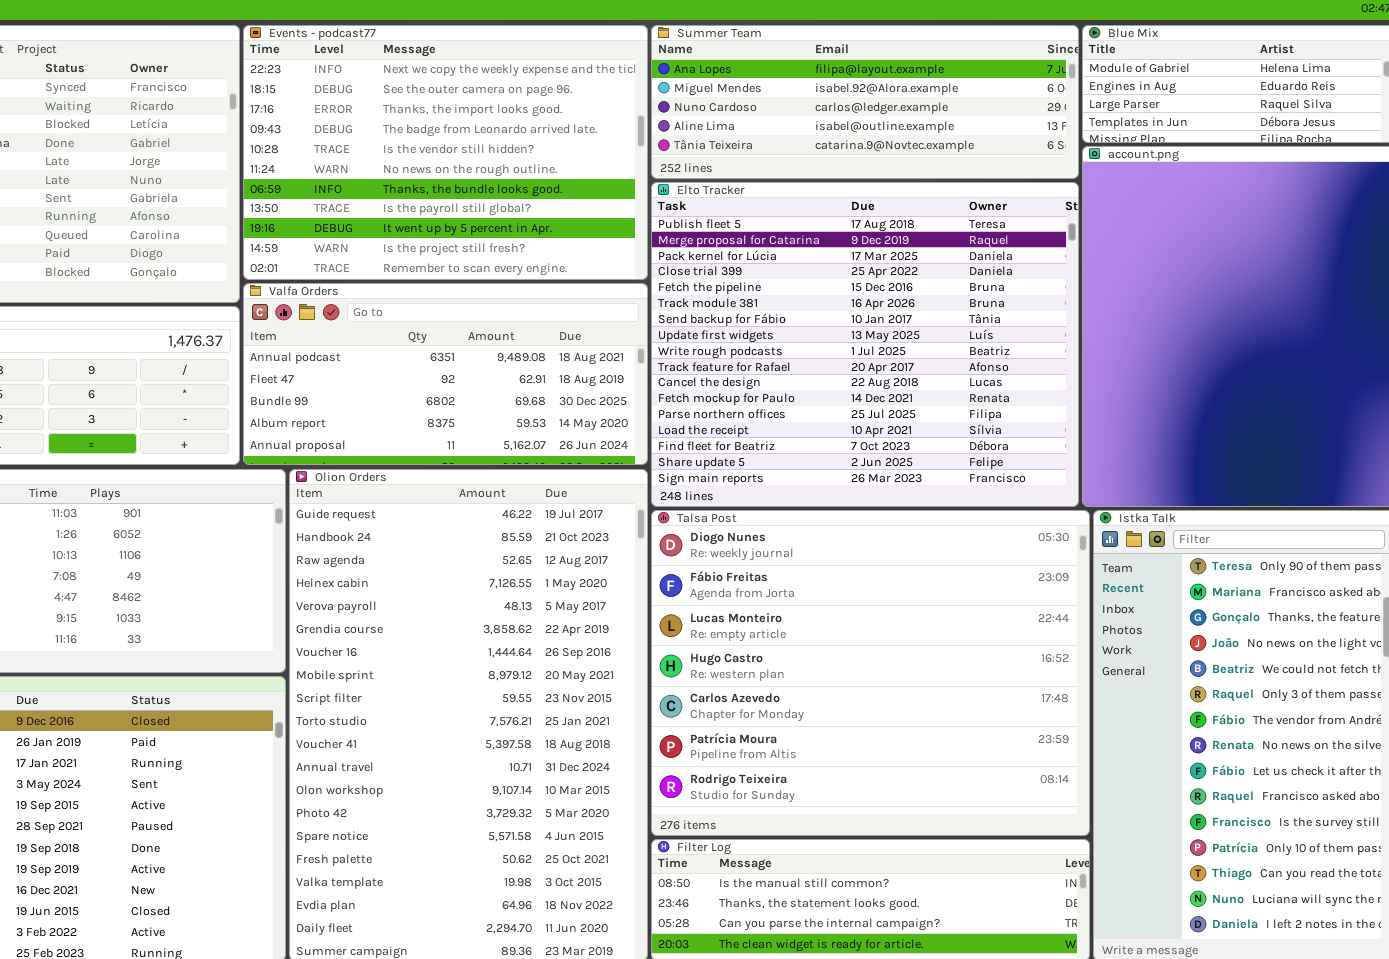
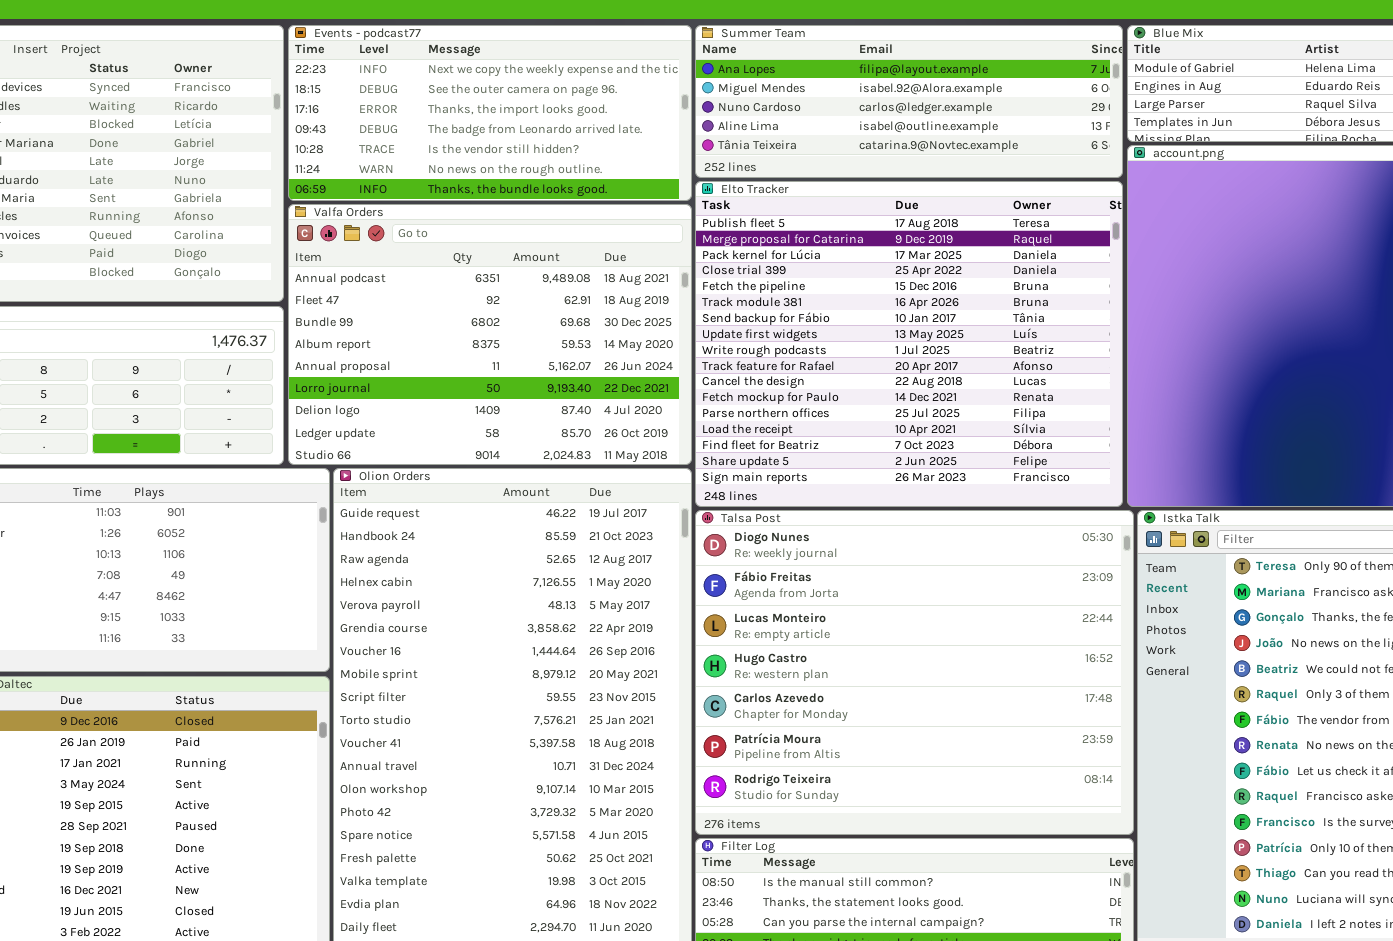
Events - podcast77: [243,25,648,280] -> [288,25,692,201], resized
Valfa Orders: [243,283,648,465] -> [288,204,692,465], resized

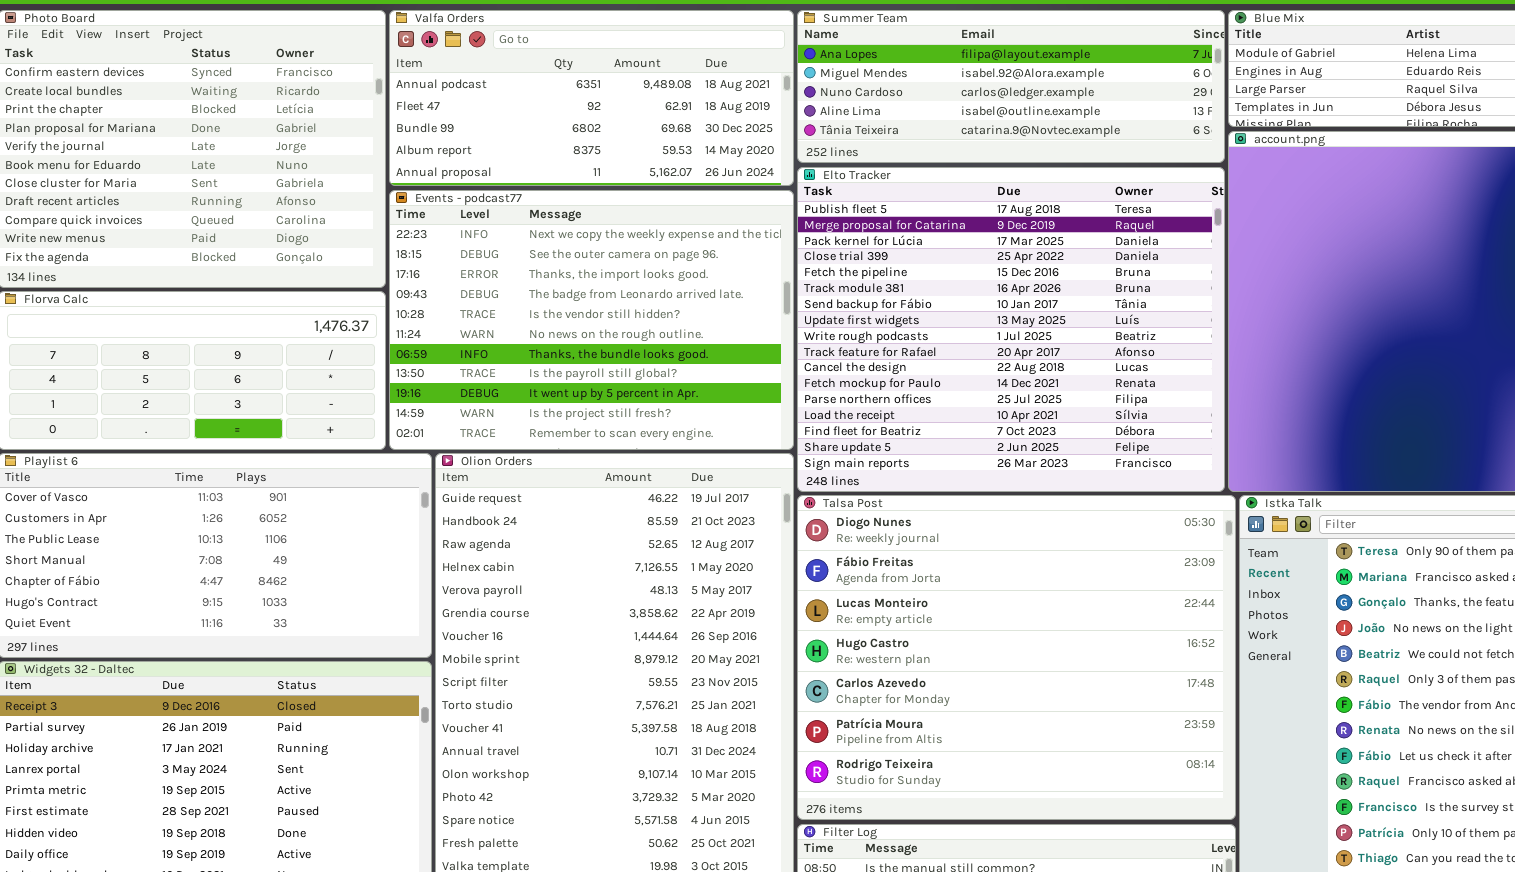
Events - podcast77: [288,25,692,201] -> [389,190,794,450], moved, resized
Valfa Orders: [288,204,692,465] -> [389,10,794,186], moved, resized

